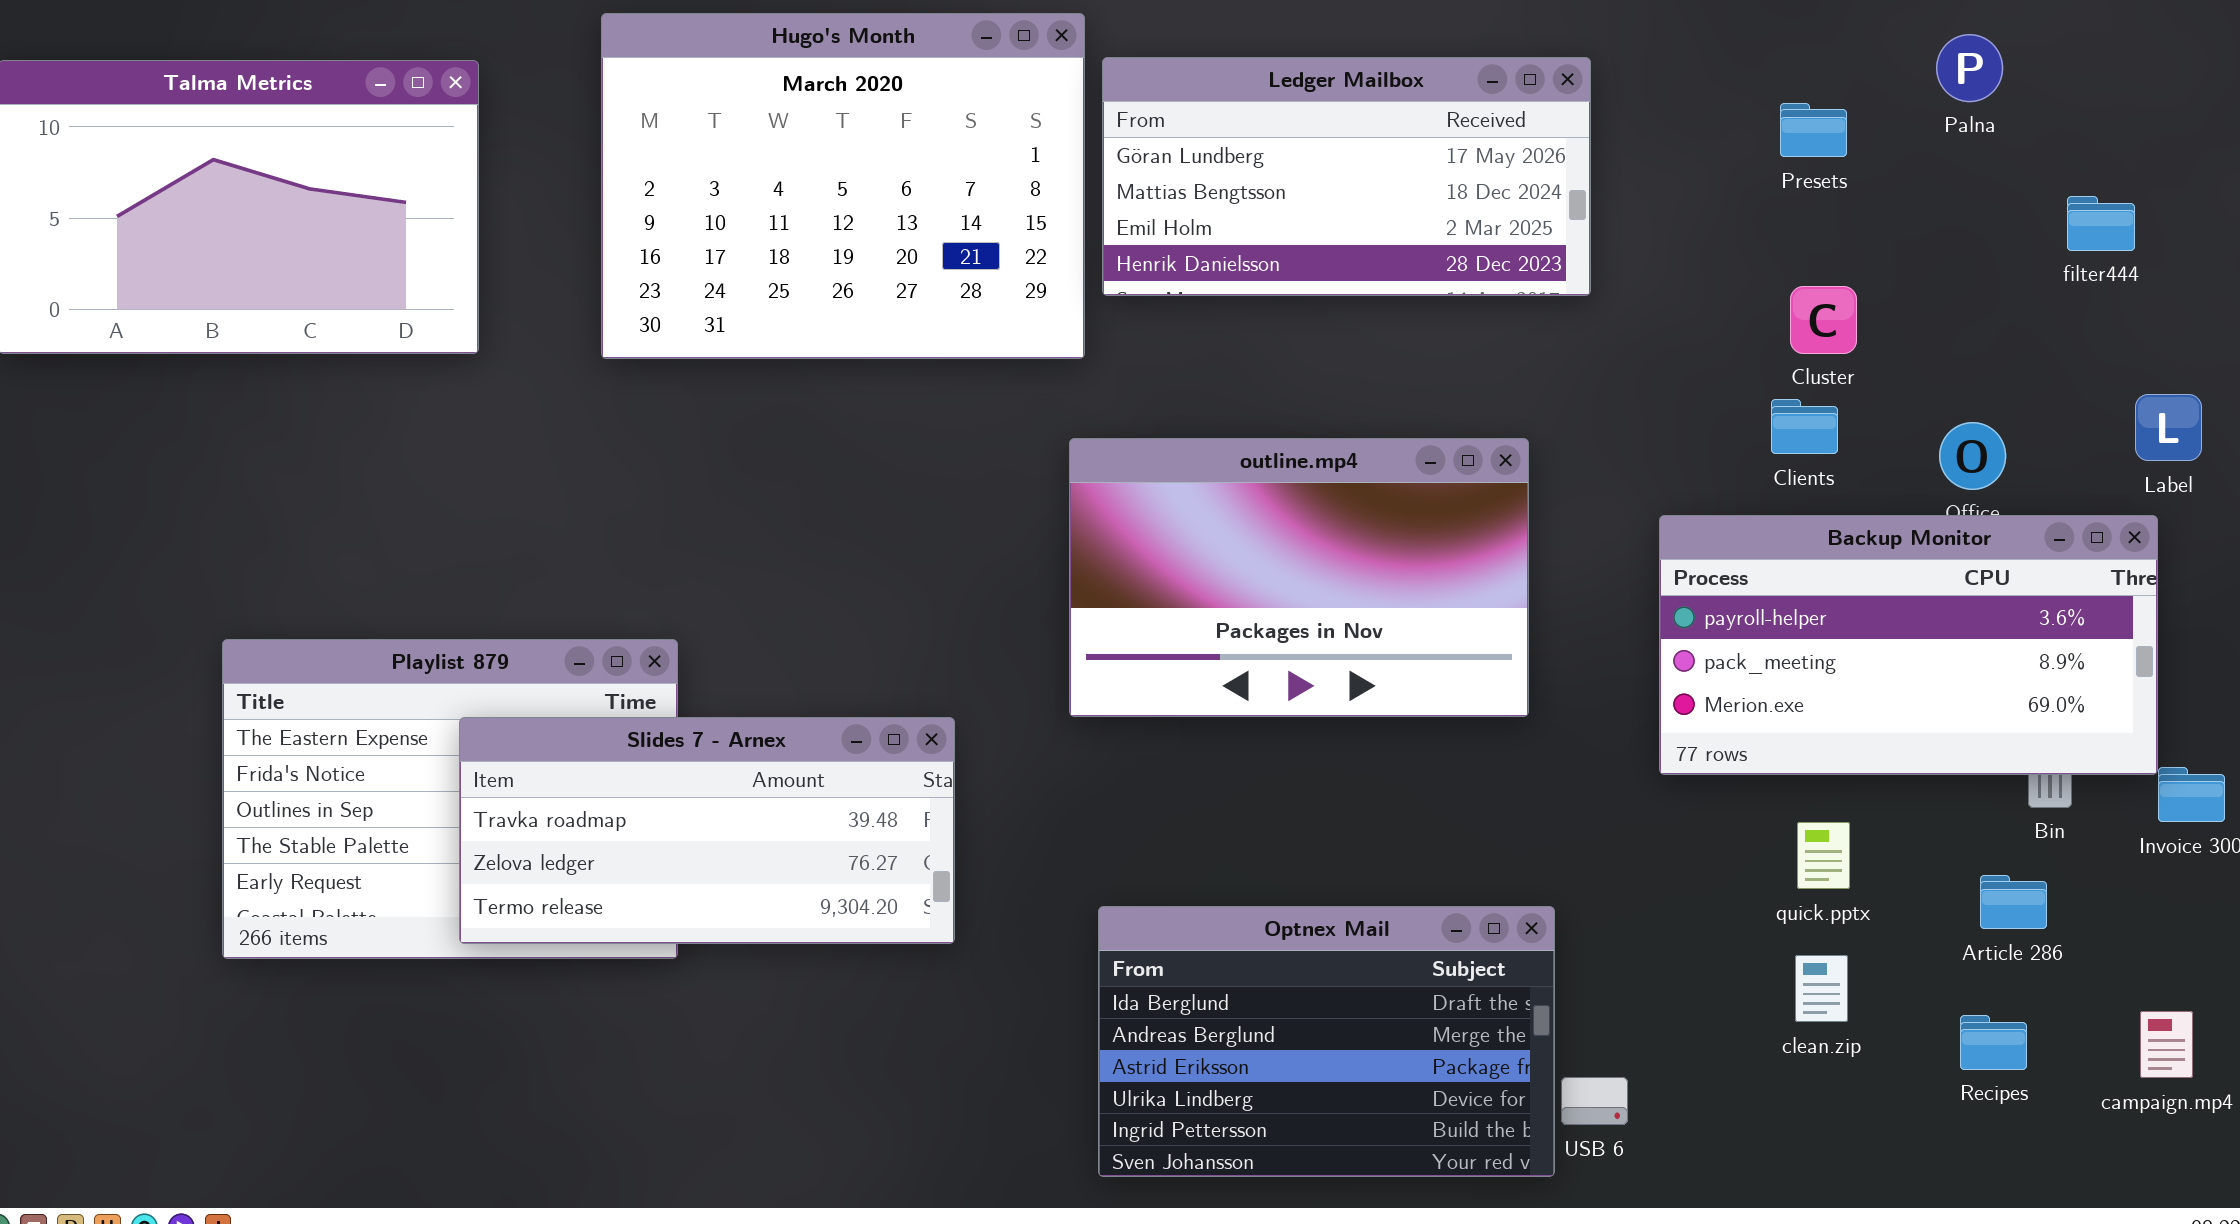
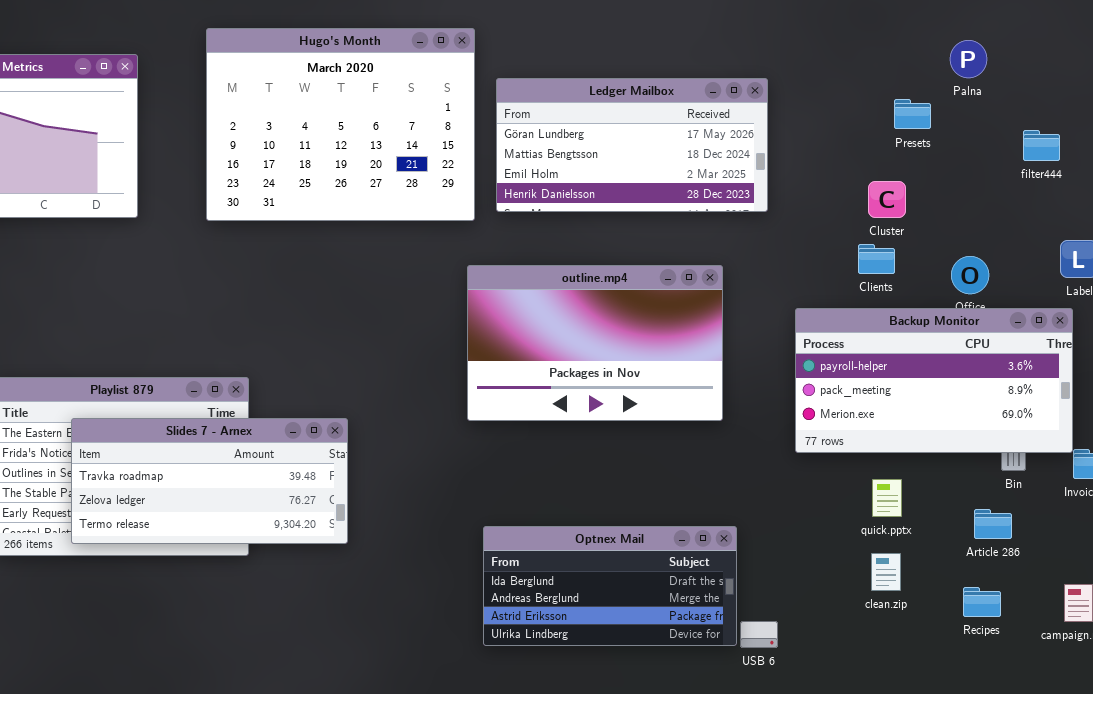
Ledger Mailbox: [1102,57,1591,296] -> [496,78,768,212], moved
Presets: [1780,103,1847,157] -> [894,99,931,129], moved
Slides 7 - Arnex: [459,717,955,944] -> [71,418,348,544], moved
Optnex Mail: [1098,906,1555,1177] -> [483,526,737,646], resized

